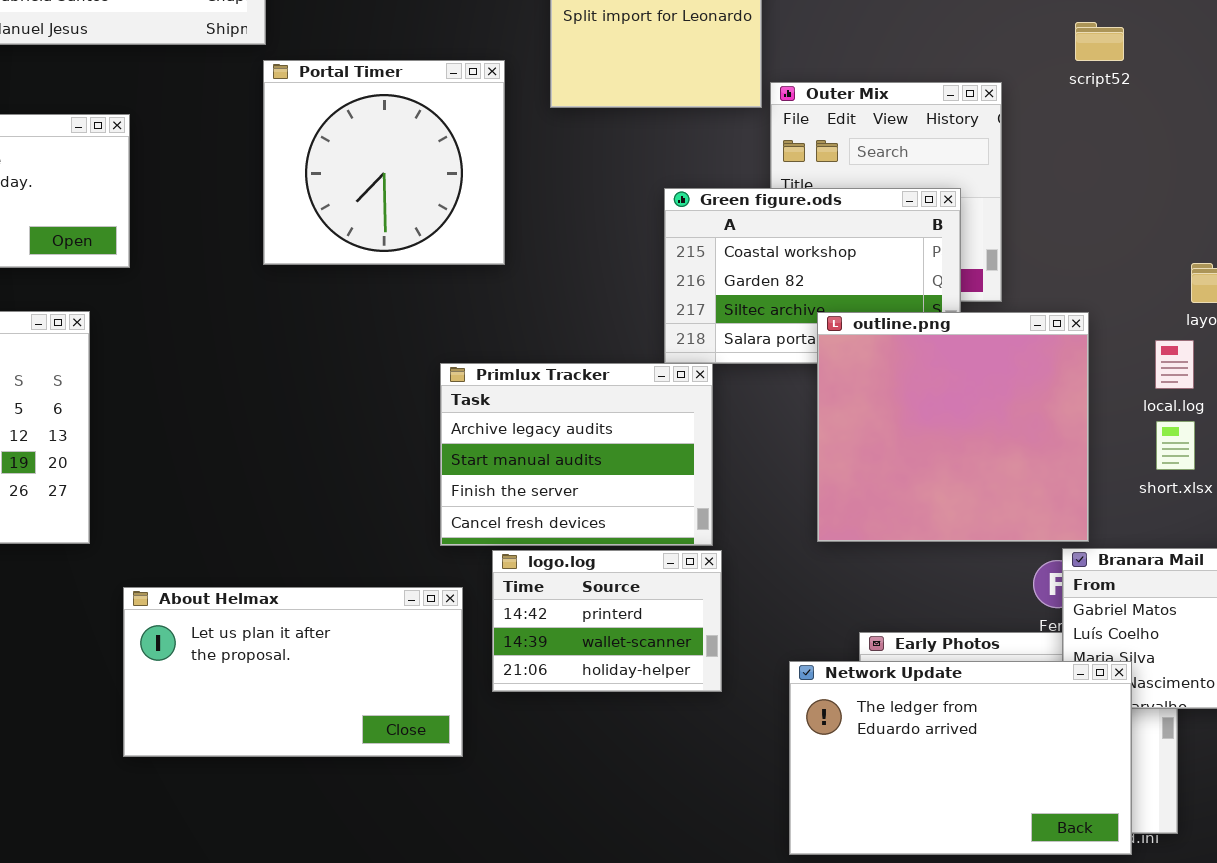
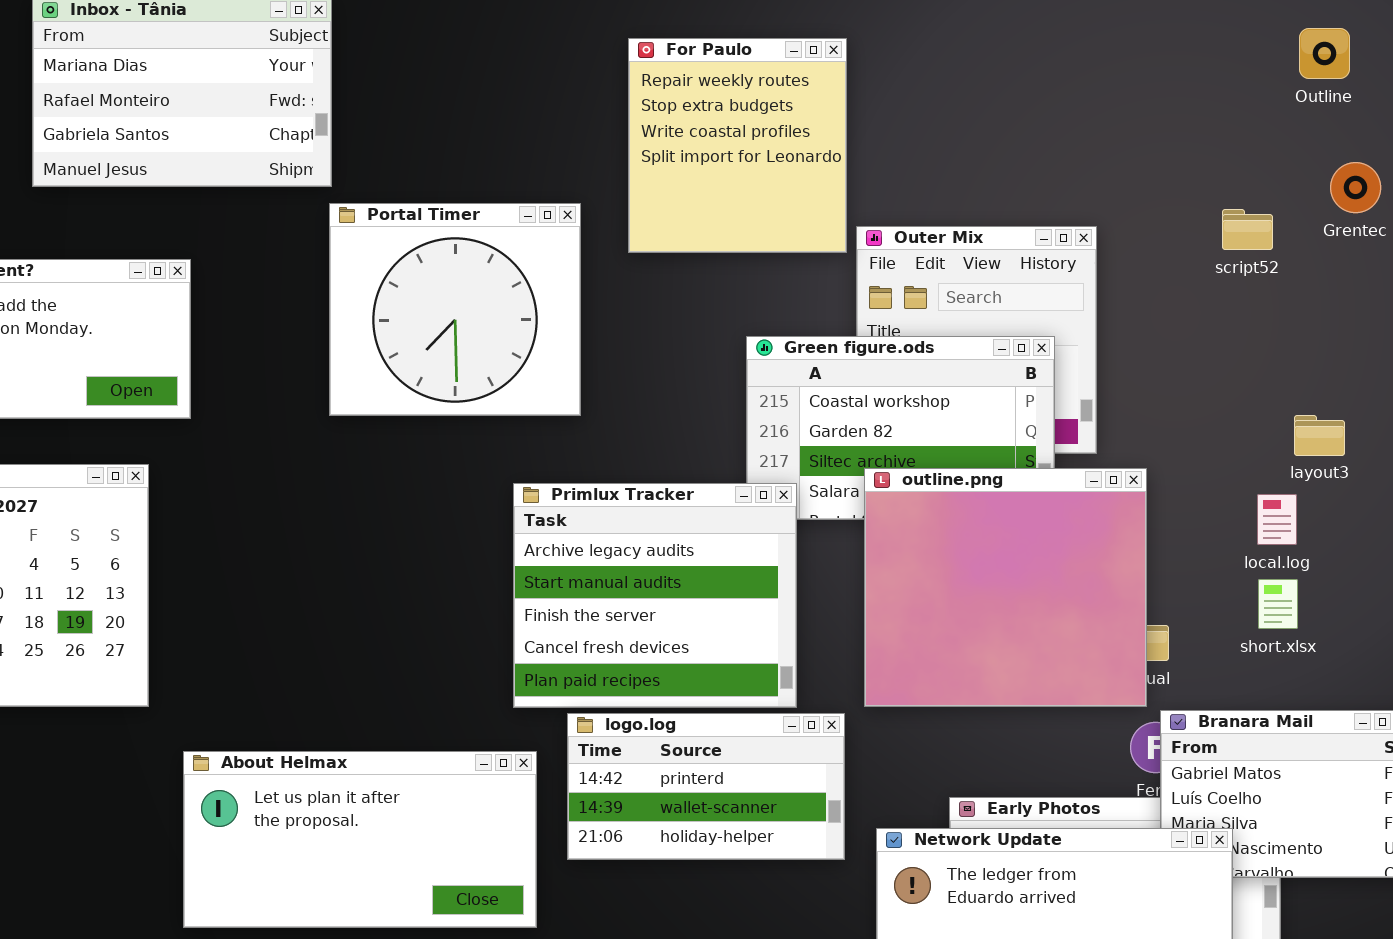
script52: [1075,22,1124,61] -> [1222,209,1273,250], moved
outline.png: [817,312,1089,542] -> [864,468,1147,707], moved
Primlux Tracker: [440,363,713,546] -> [513,483,797,708], resized
logo.log: [492,550,722,692] -> [567,713,845,860], resized

